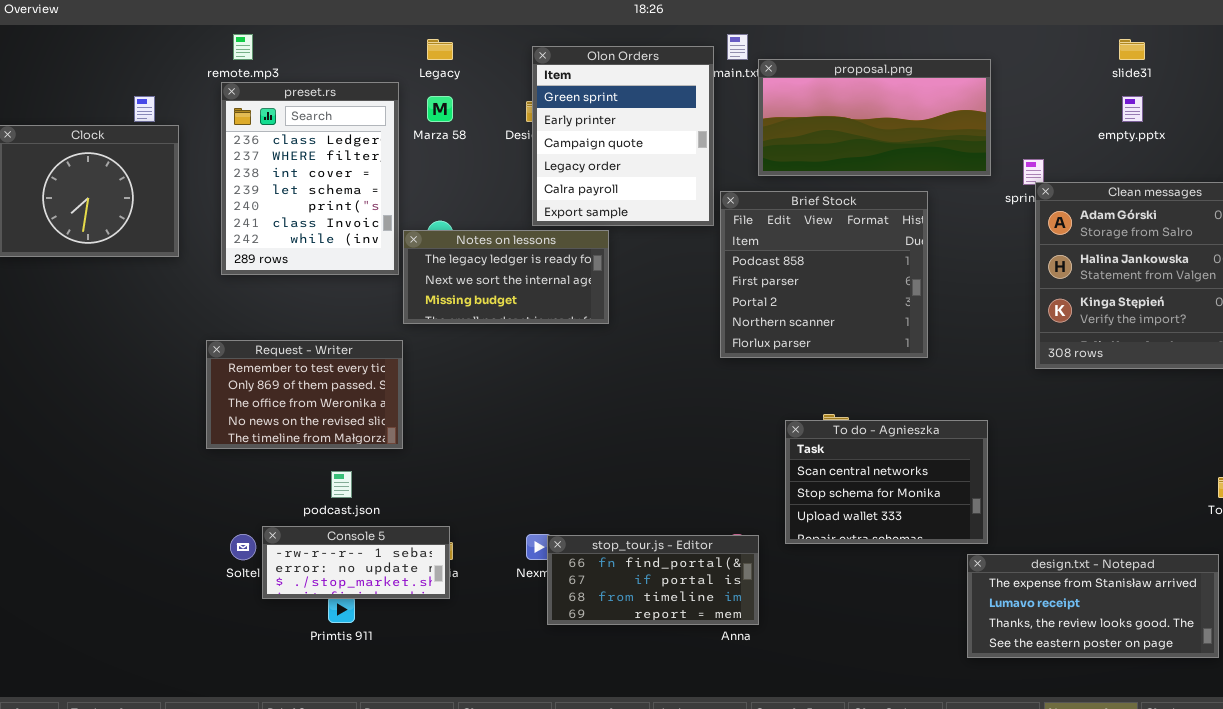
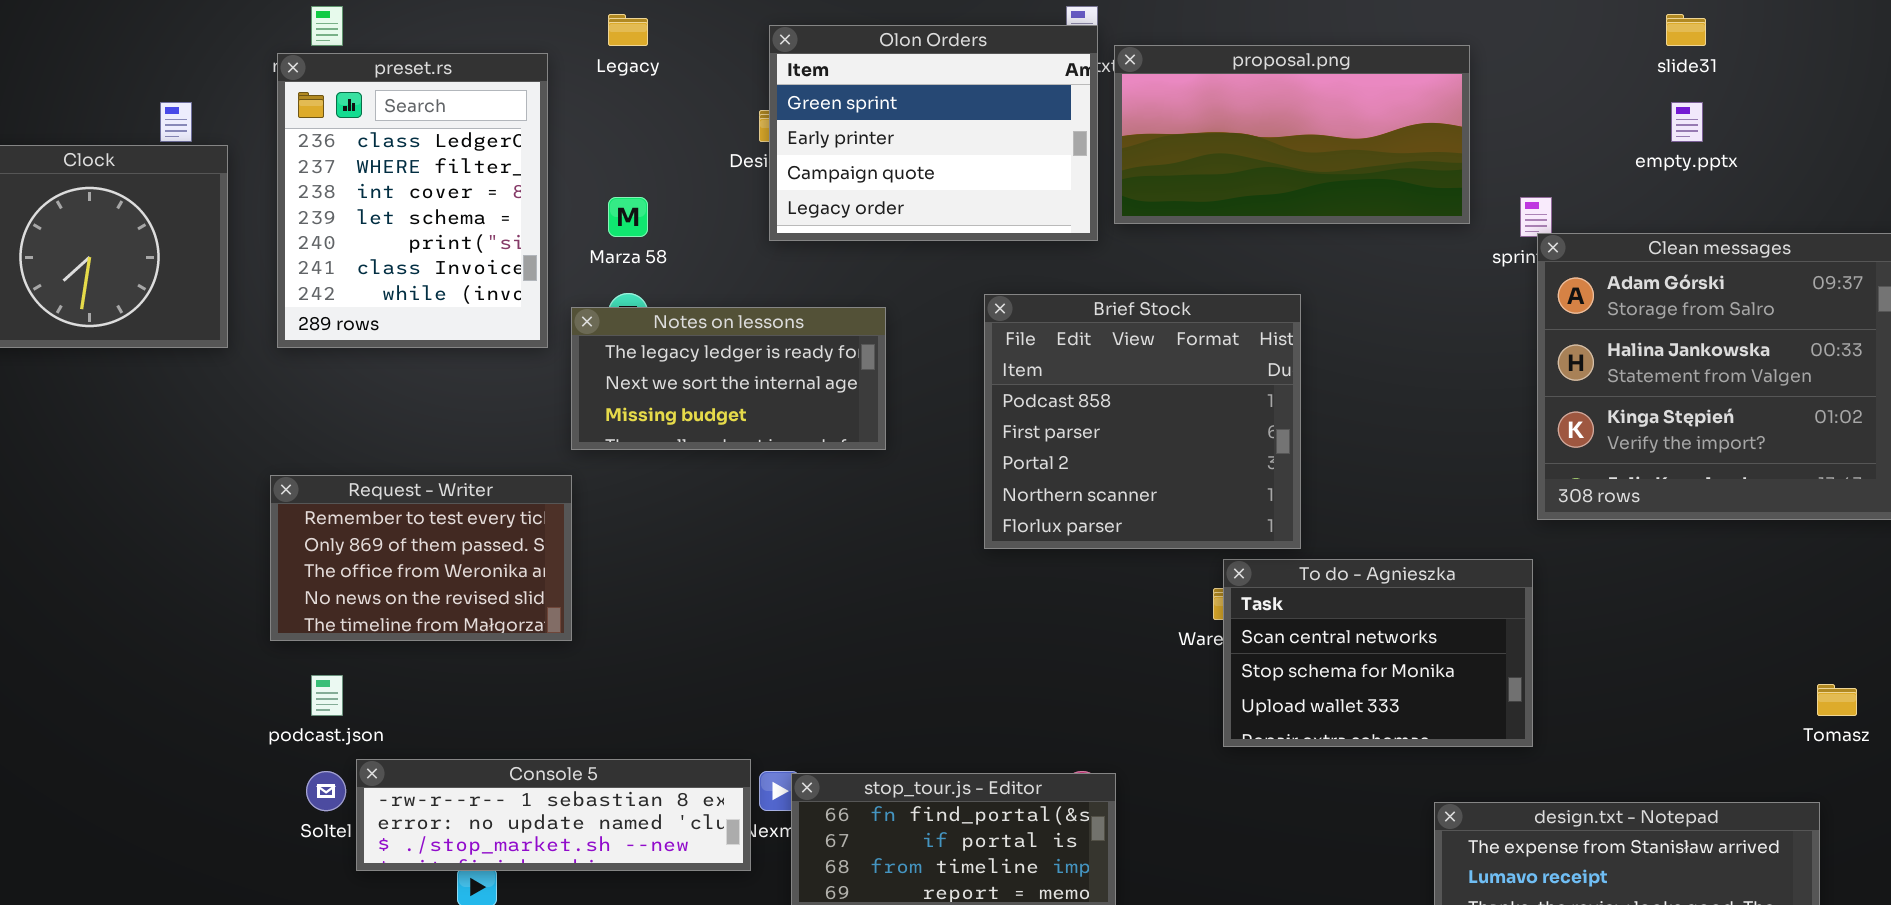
Olon Orders: [532,46,714,226] -> [769,25,1098,241], resized
preset.rs: [221,82,399,275] -> [277,53,548,348], moved
Marza 58: [427,96,453,122] -> [608,197,648,237], moved
Brief Stock: [720,191,928,358] -> [984,294,1301,549], moved
To do - Agnieszka: [785,420,988,544] -> [1223,559,1533,747], moved
podcast.json: [331,471,352,498] -> [311,675,343,716], moved
Console 5: [262,526,450,599] -> [356,759,751,871], resized

